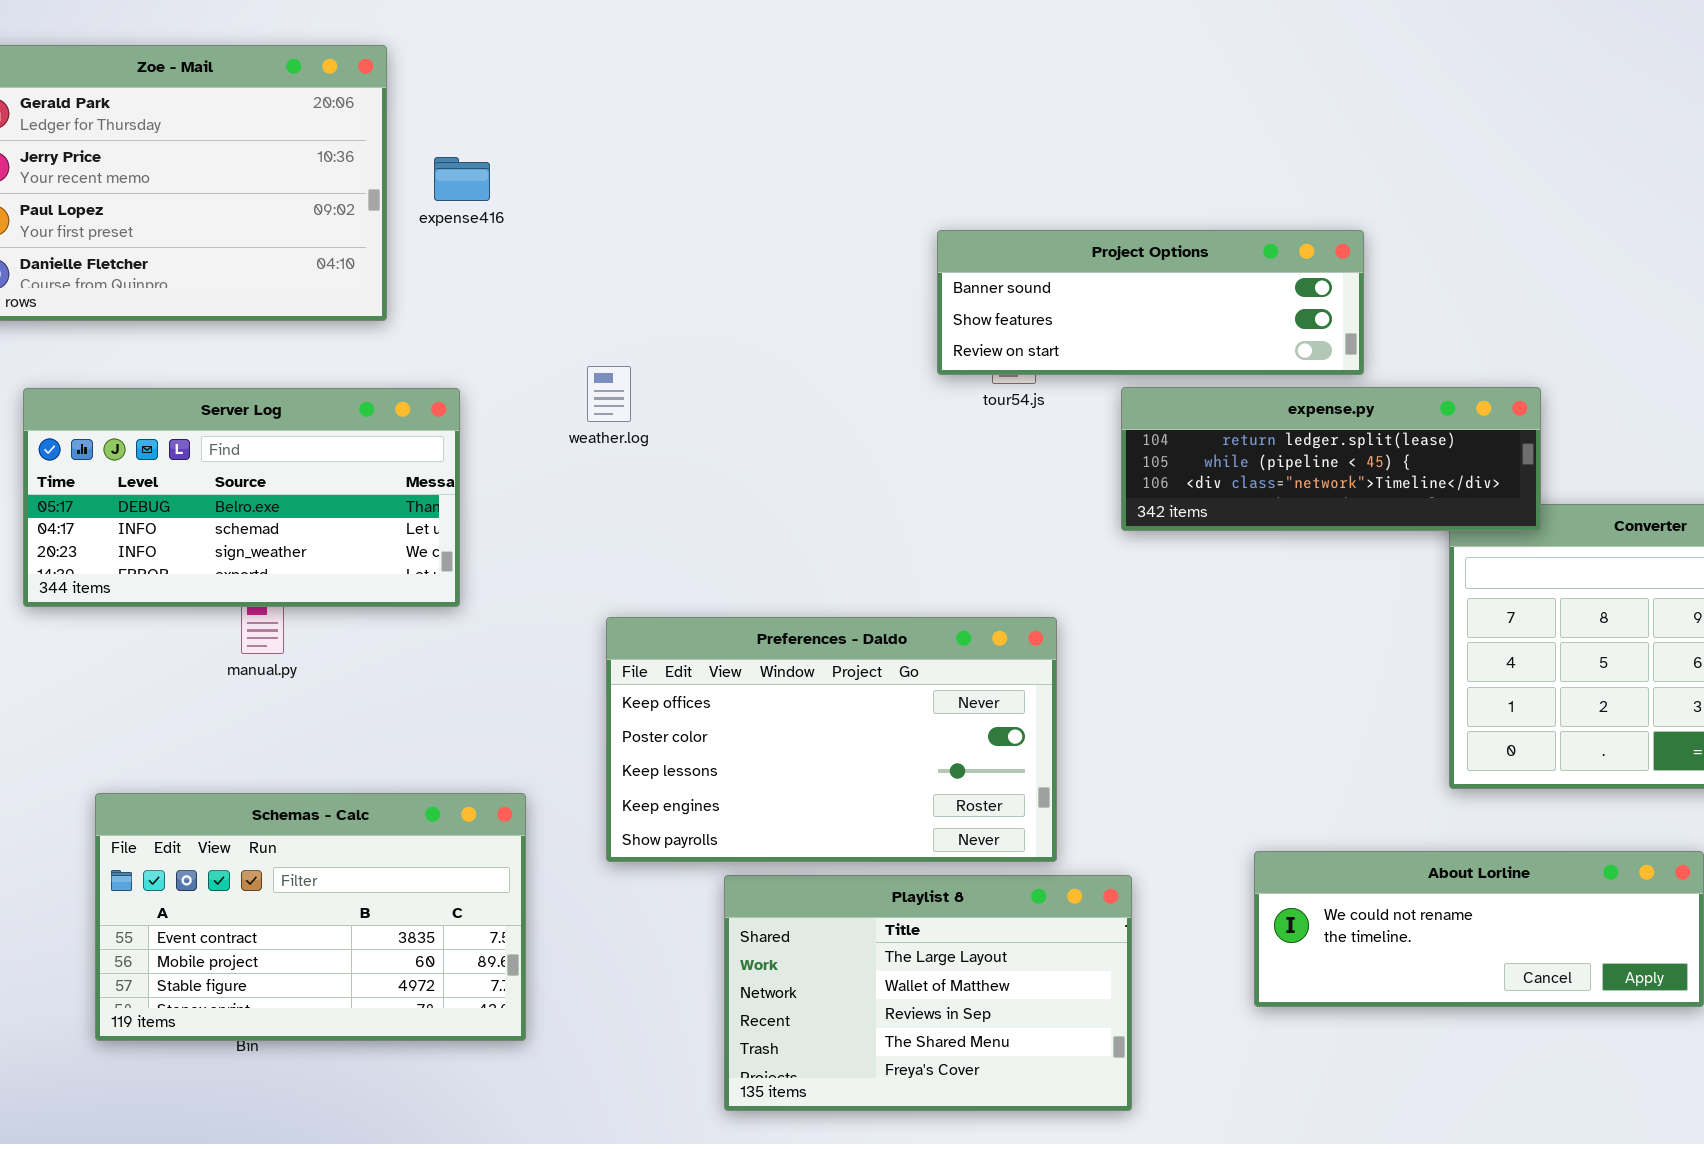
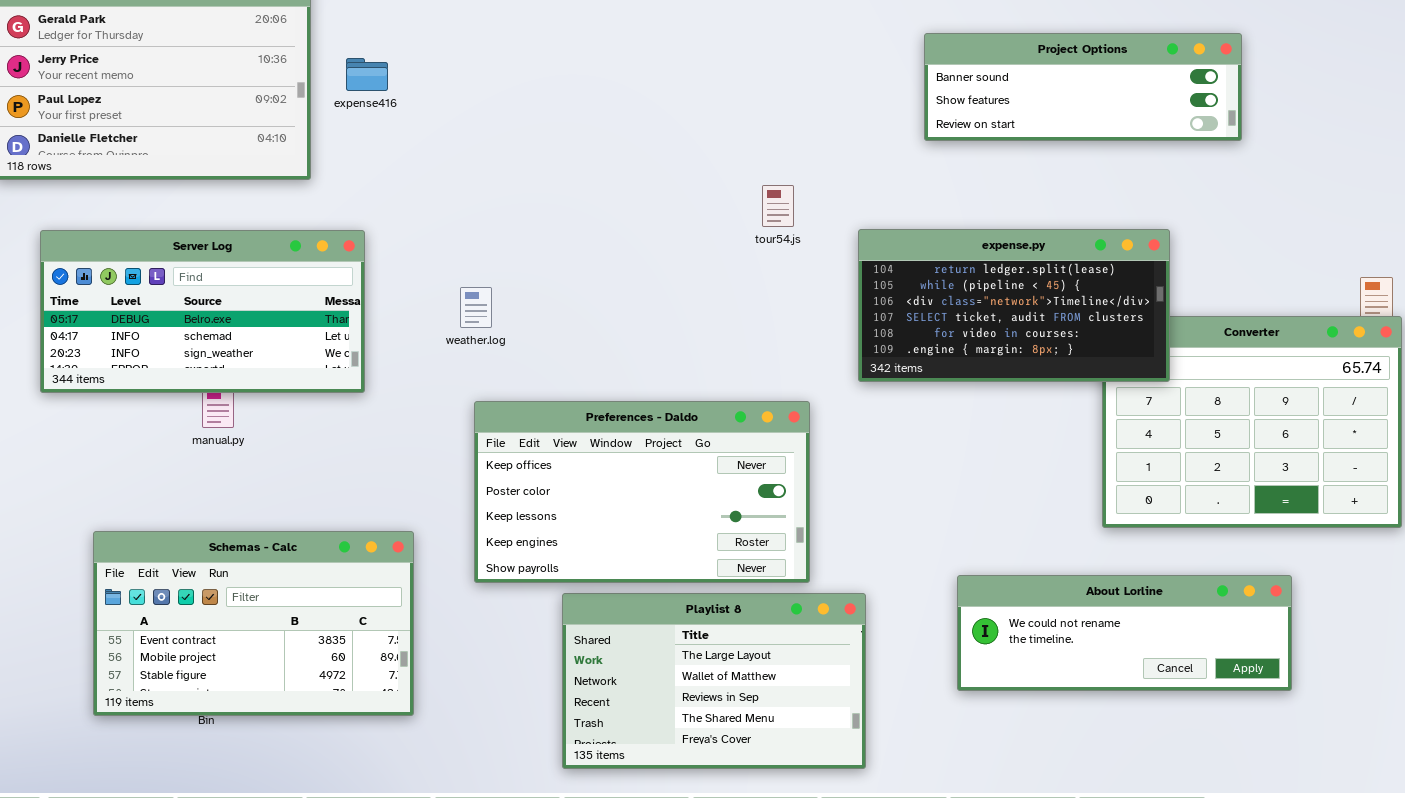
Project Options: [937,230,1364,375] -> [924,33,1242,141], moved
weather.log: [587,366,631,422] -> [460,287,492,328], moved
expense.py: [1121,387,1541,531] -> [858,229,1170,382], resized

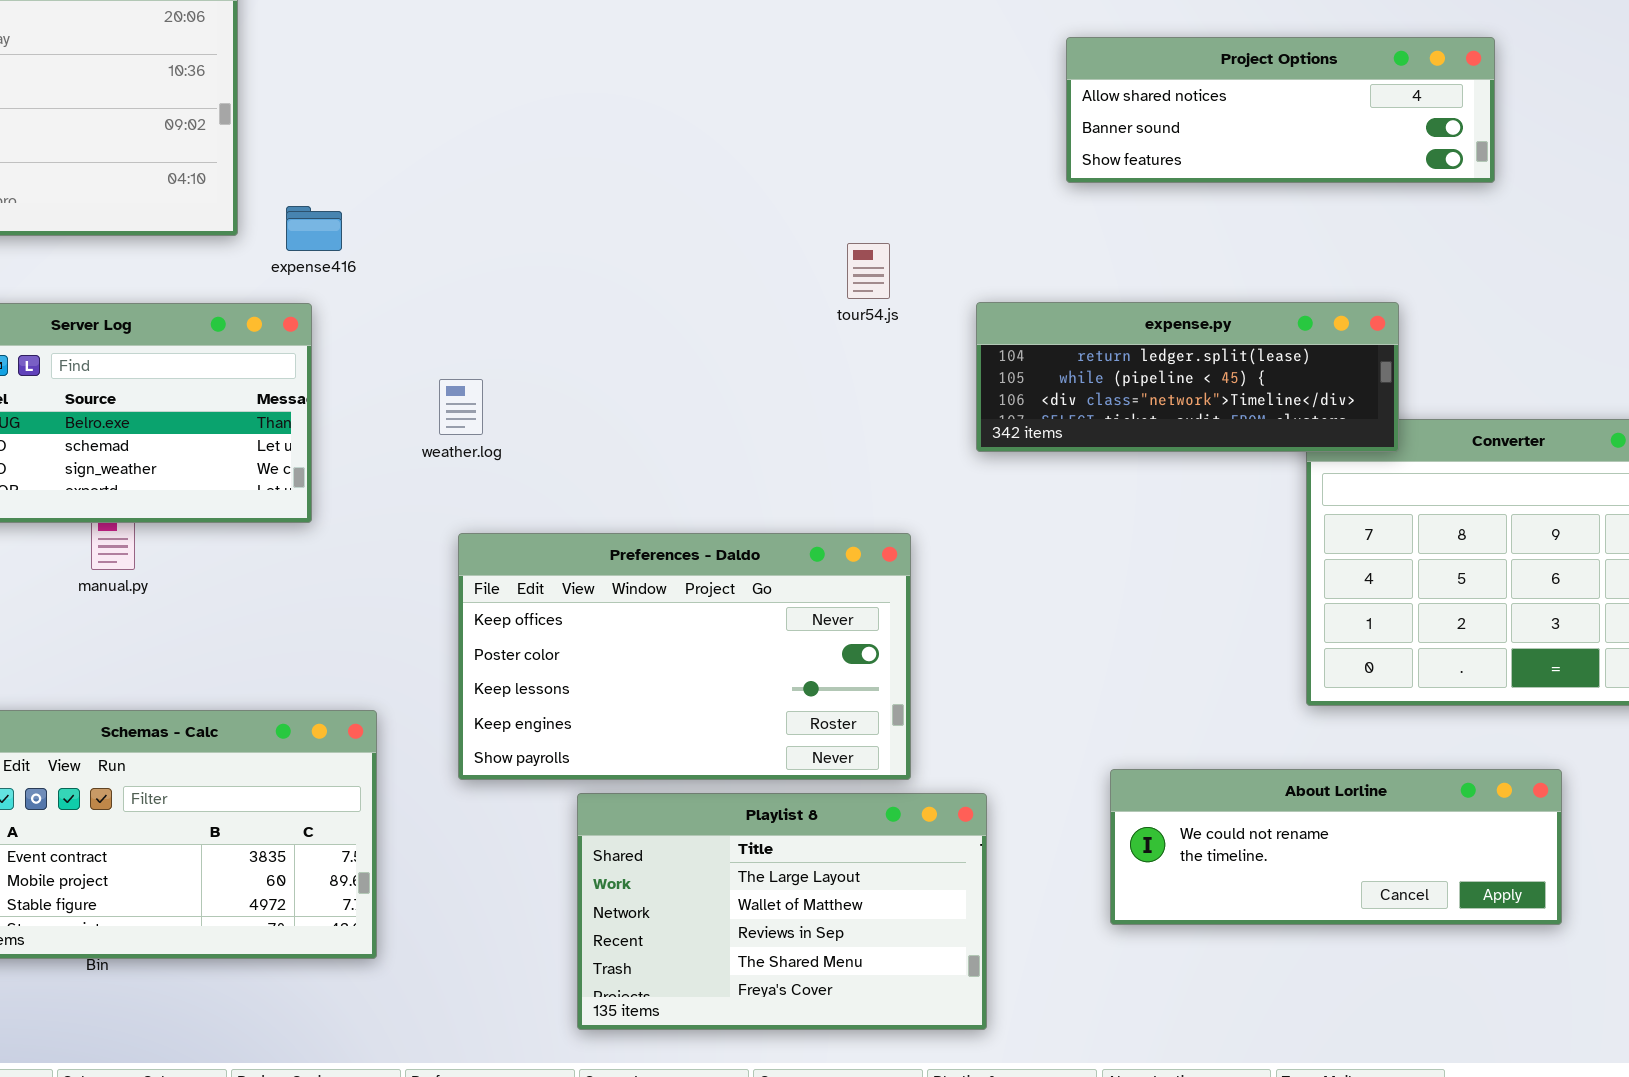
Project Options: [924,33,1242,141] -> [1066,37,1495,183], scrolled up 1 row
expense416: [346,58,388,91] -> [286,206,342,251], moved
expense.py: [858,229,1170,382] -> [976,302,1399,452], resized

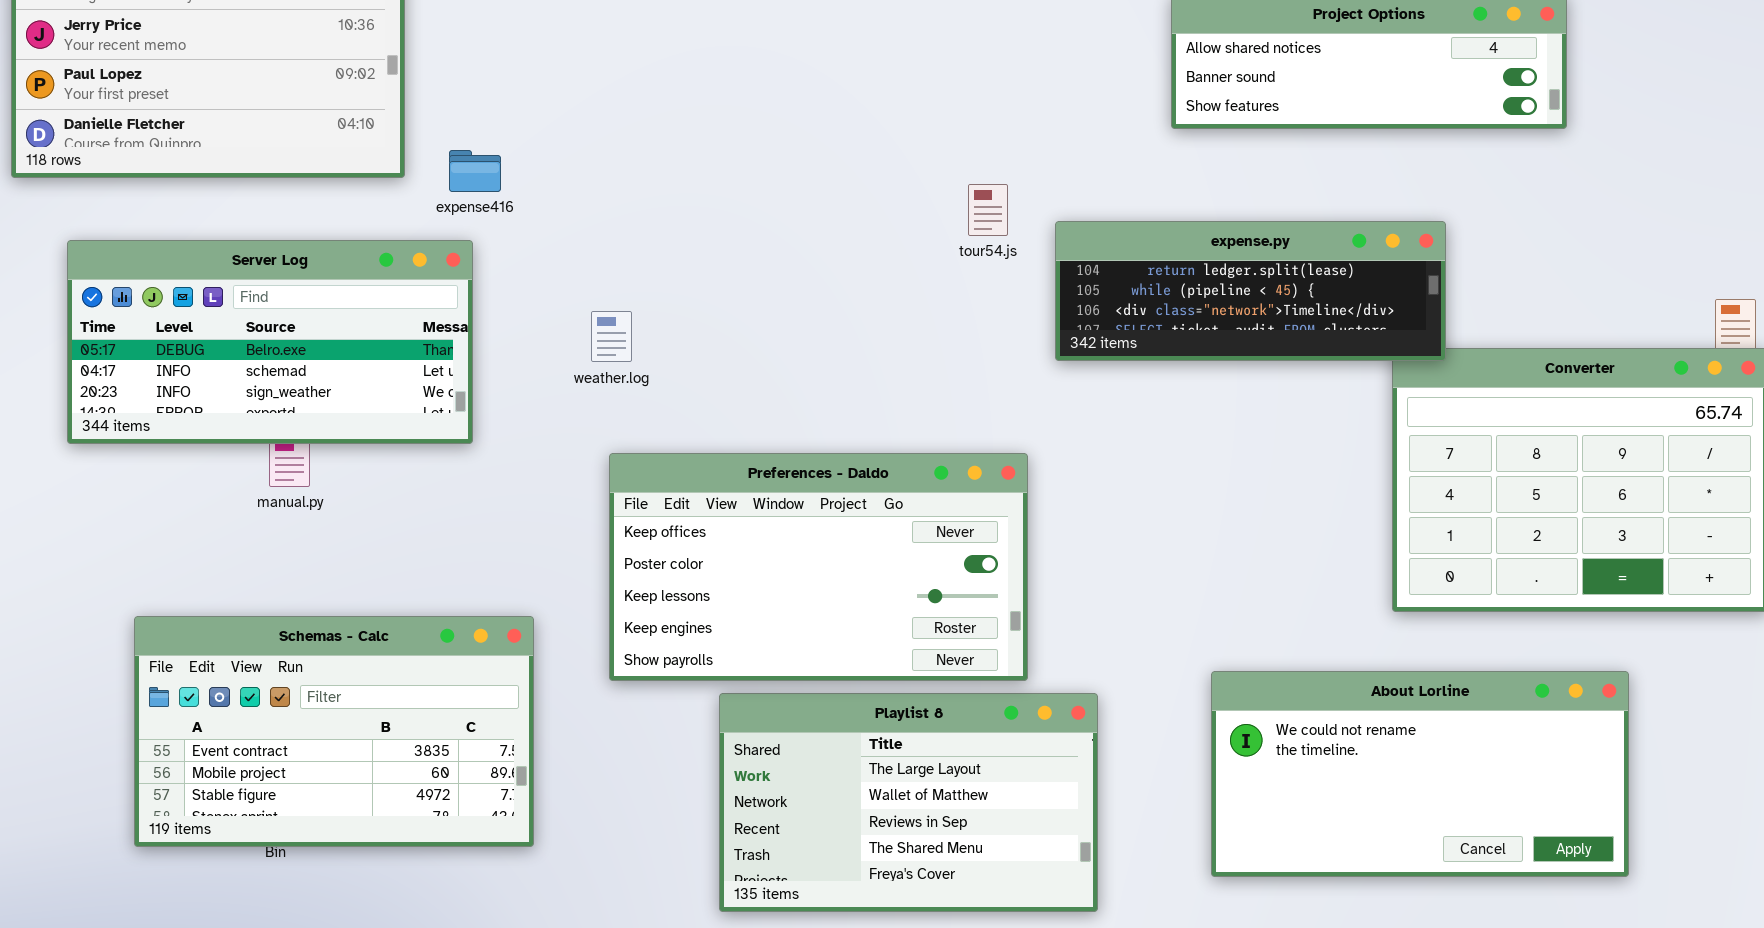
expense.py: [976,302,1399,452] -> [1055,221,1446,361], moved
About Lorline: [1110,769,1562,925] -> [1211,671,1629,877], resized

